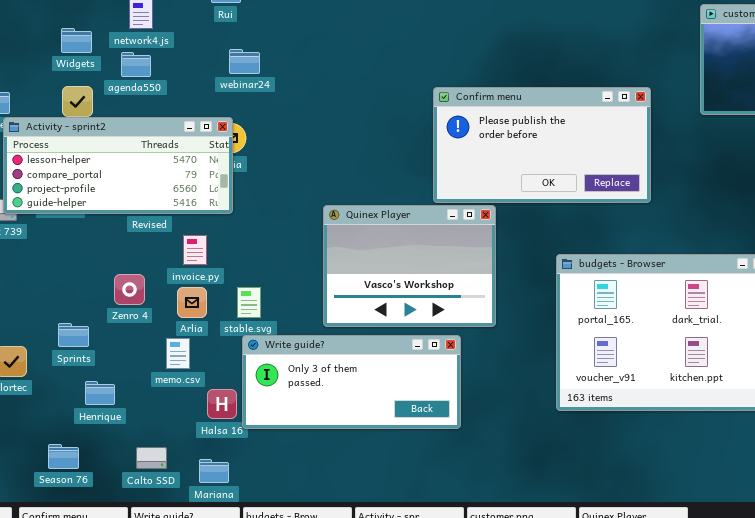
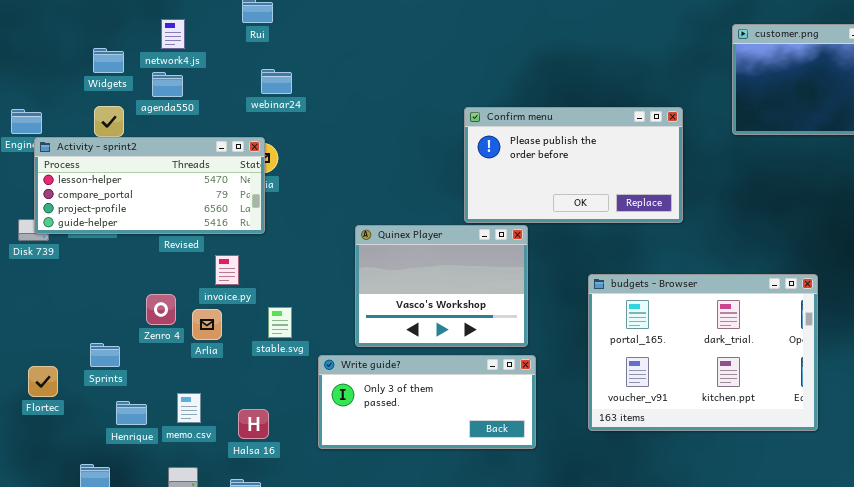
Arlia: [177,287,207,318] -> [192,309,222,340], moved
Write guide?: [242,335,461,429] -> [318,355,536,449], moved
memo.csv: [166,338,190,369] -> [177,393,201,423], moved

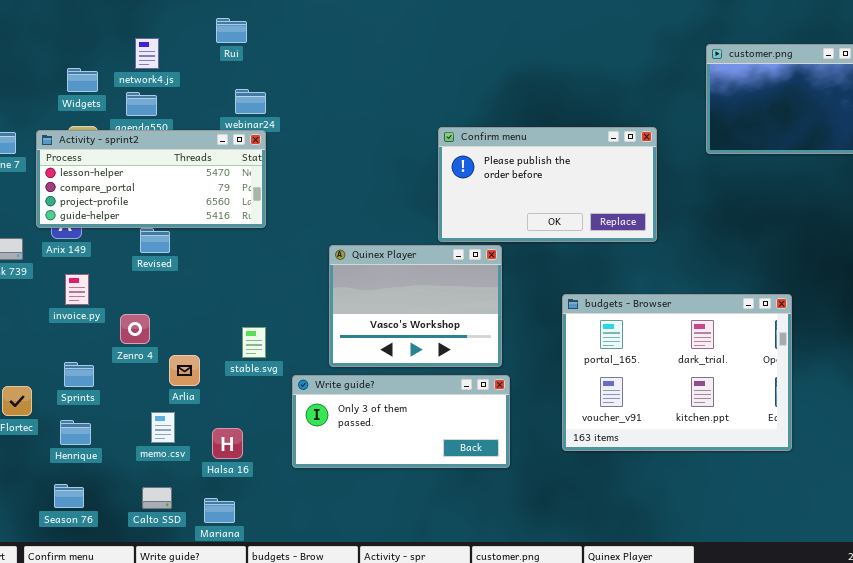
Activity - sprint2: [34,137,265,234] -> [36,130,266,228], moved
invoice.py: [215,255,239,285] -> [65,274,89,305], moved
Arlia: [192,309,222,340] -> [169,355,200,386], moved
Henrique: [116,401,147,425] -> [60,420,91,445], moved

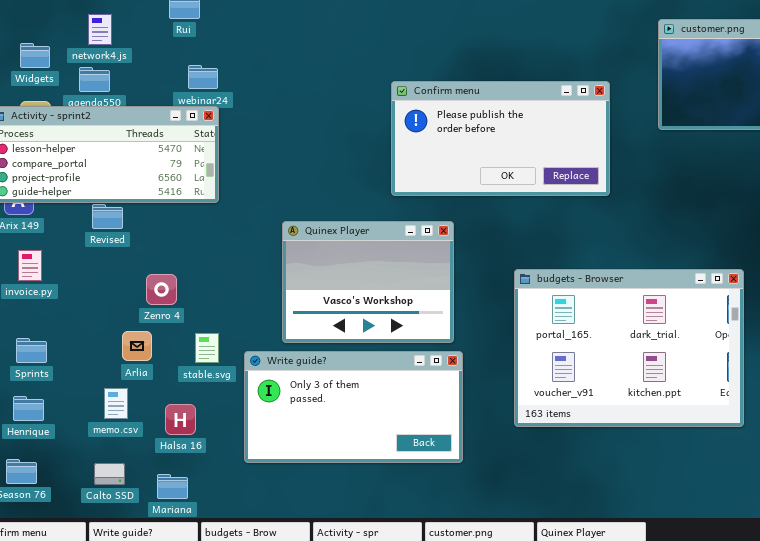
Confirm menu: [438,127,657,242] -> [391,81,610,196], moved
Zenro 4: [120,314,150,344] -> [146,274,177,305], moved
stable.svg: [242,327,266,358] -> [195,333,219,363], moved
Write guide?: [292,375,510,468] -> [244,351,463,463], resized

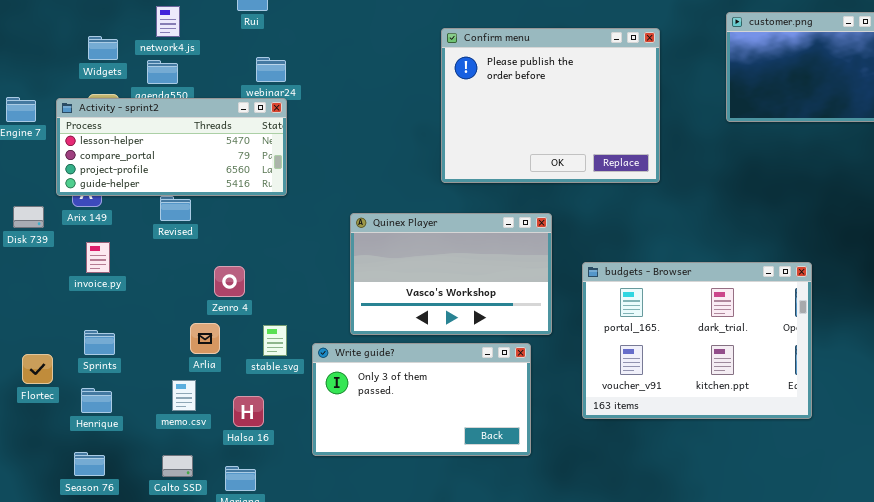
Confirm menu: [391,81,610,196] -> [441,28,660,183], moved, resized
Quinex Player: [282,221,454,343] -> [350,213,552,335], resized

